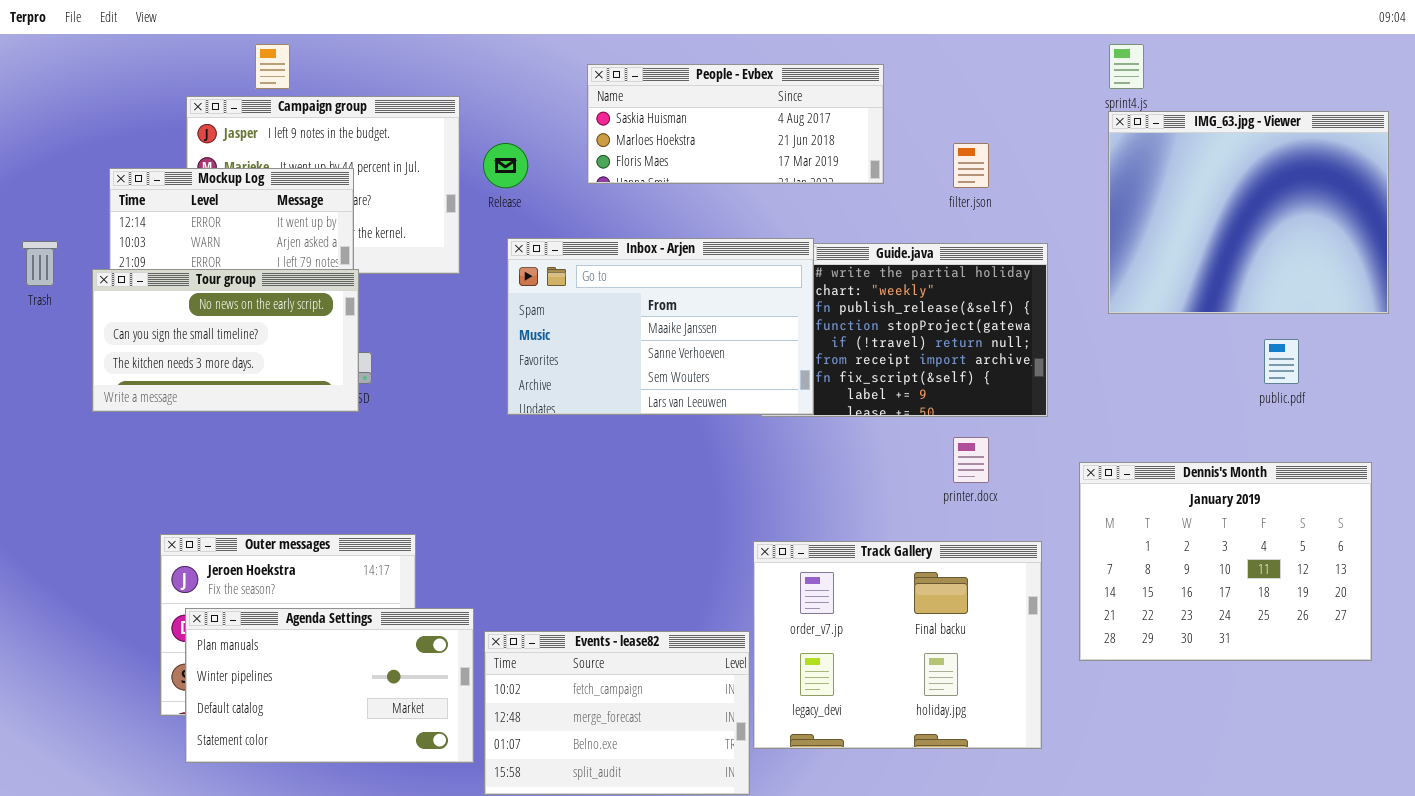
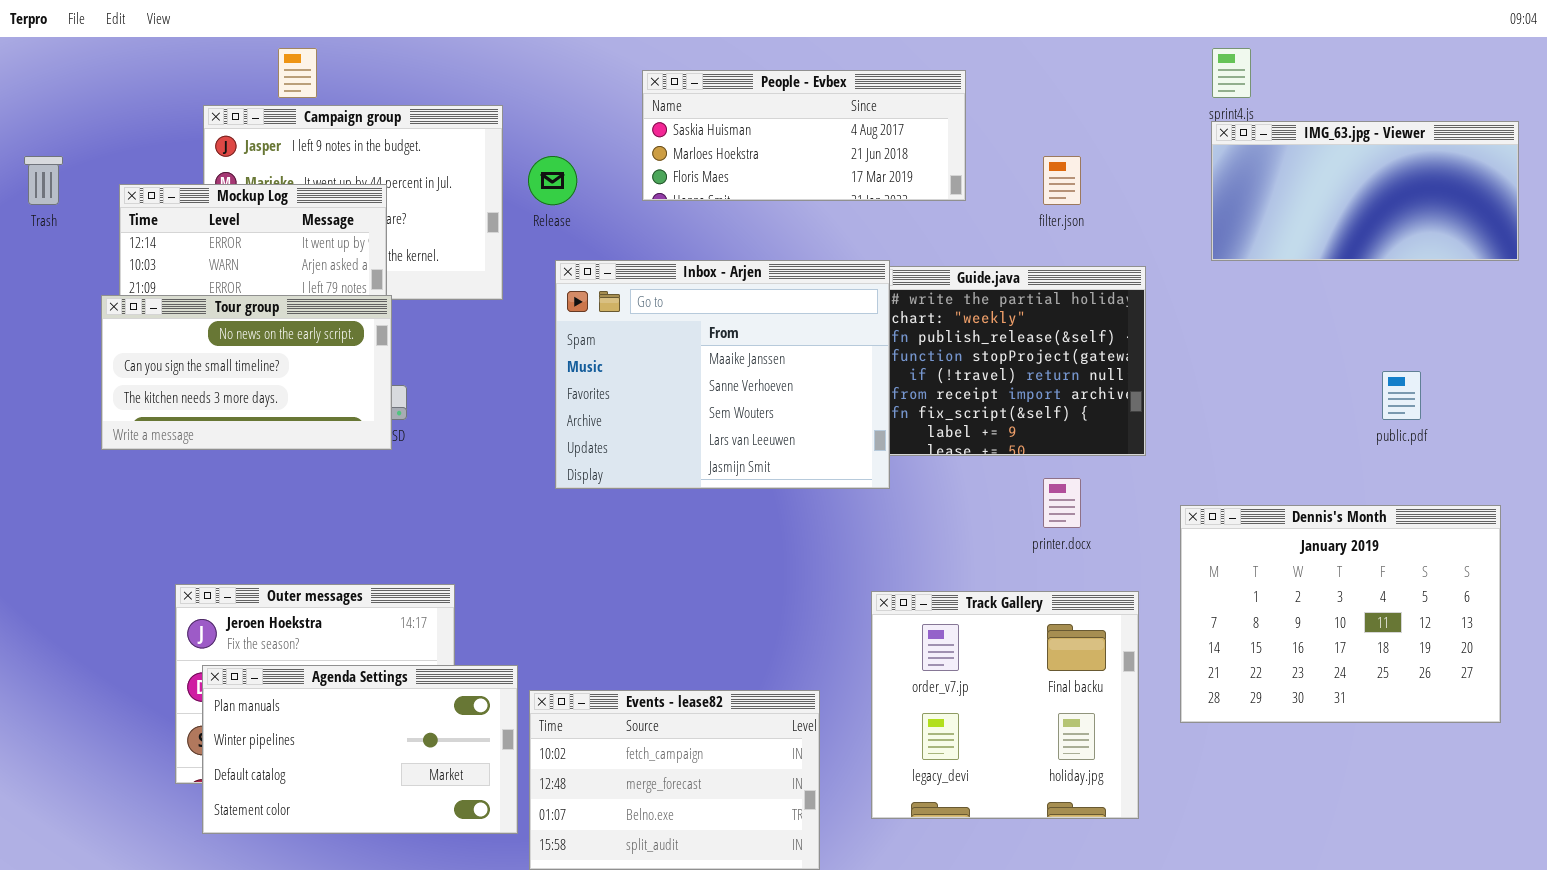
IMG_63.jpg - Viewer: [1108,111,1389,314] -> [1211,121,1519,261], resized
Inbox - Arjen: [507,238,814,415] -> [555,260,890,489], resized
Trash: [22,241,58,286] -> [24,156,63,205], moved
Track Gallery: [753,541,1042,749] -> [871,591,1139,819], resized

